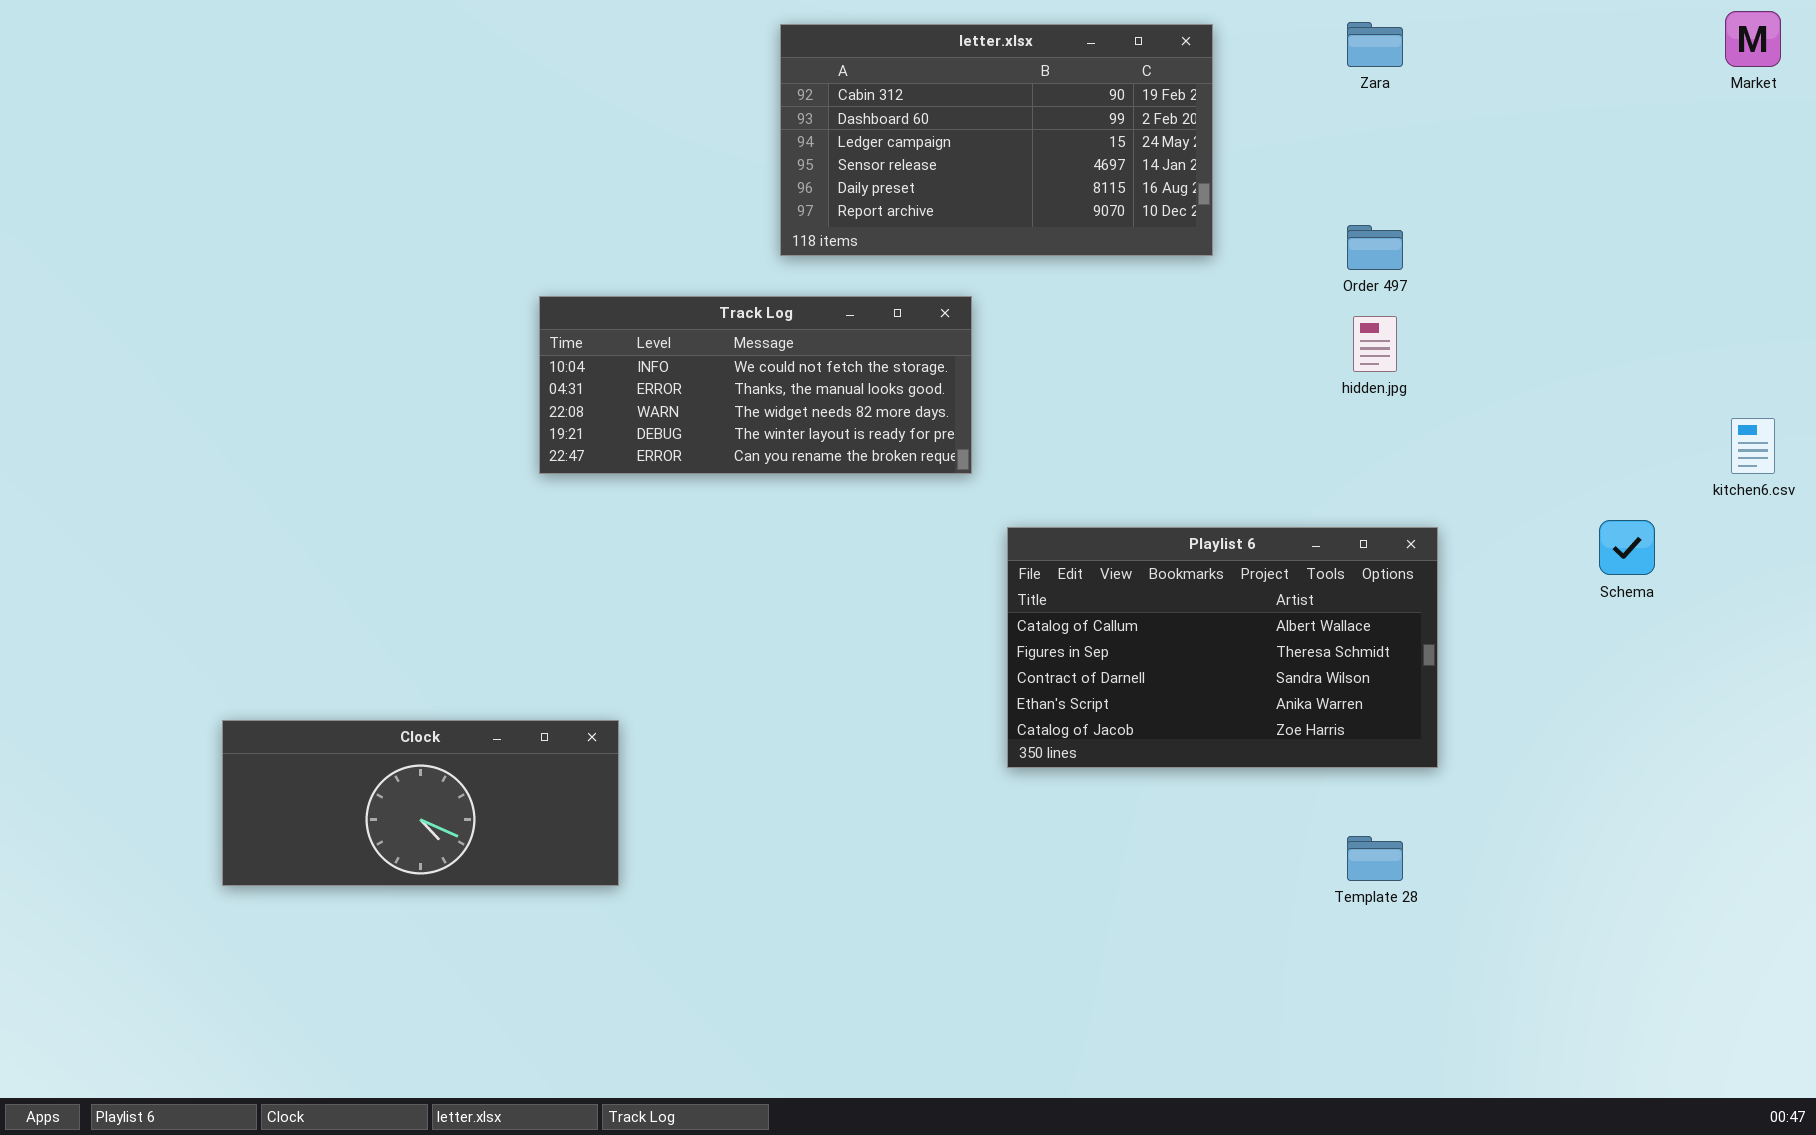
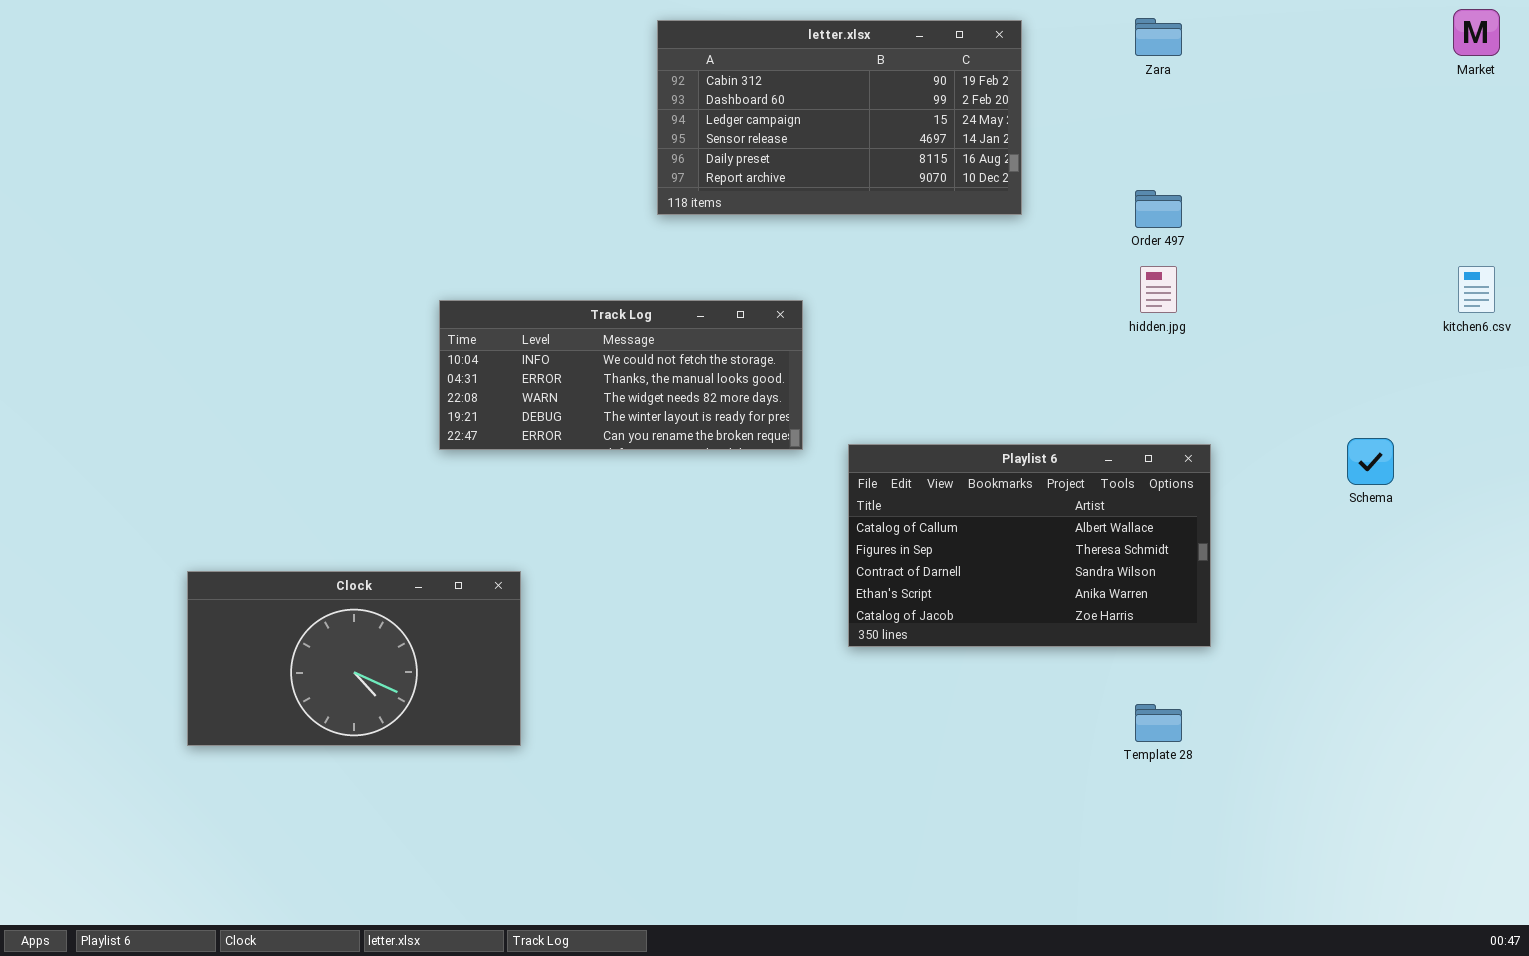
Track Log: [539,296,972,474] -> [439,300,803,450], moved
kitchen6.csv: [1731,418,1775,474] -> [1458,266,1495,313], moved
Clock: [222,720,619,886] -> [187,571,521,746], resized

